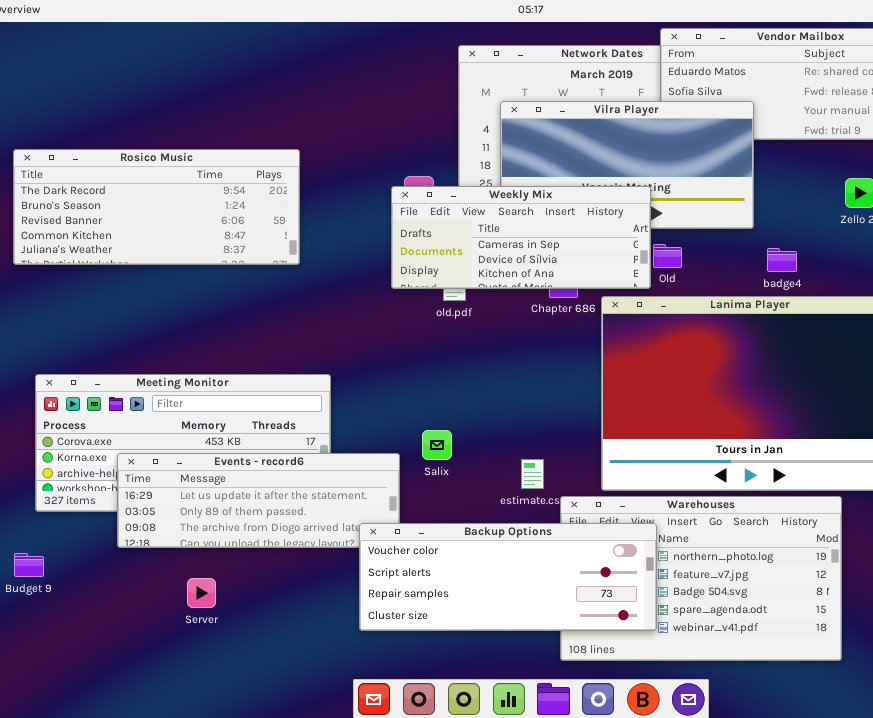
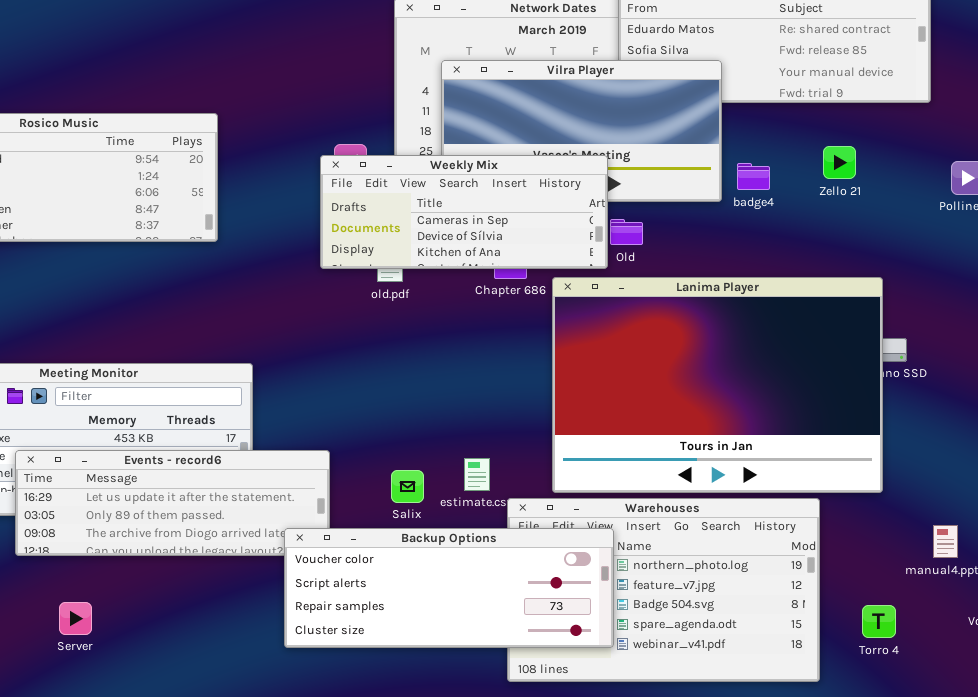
badge4: [767,248,797,272] -> [737,163,770,190], moved
Salix: [422,430,452,460] -> [391,470,424,503], moved
Server: [187,578,216,608] -> [59,602,92,635], moved

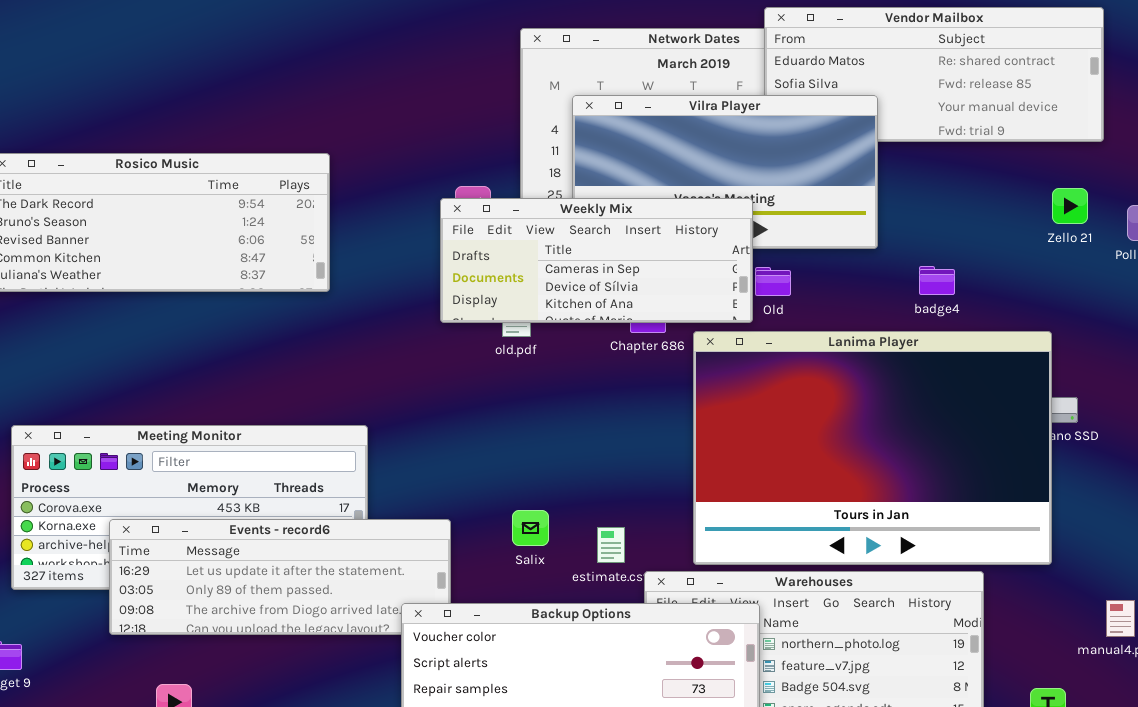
Zello 21: [823,146,856,179] -> [1052,188,1088,224], moved
badge4: [737,163,770,190] -> [919,266,955,295], moved
Salix: [391,470,424,503] -> [512,510,549,546], moved

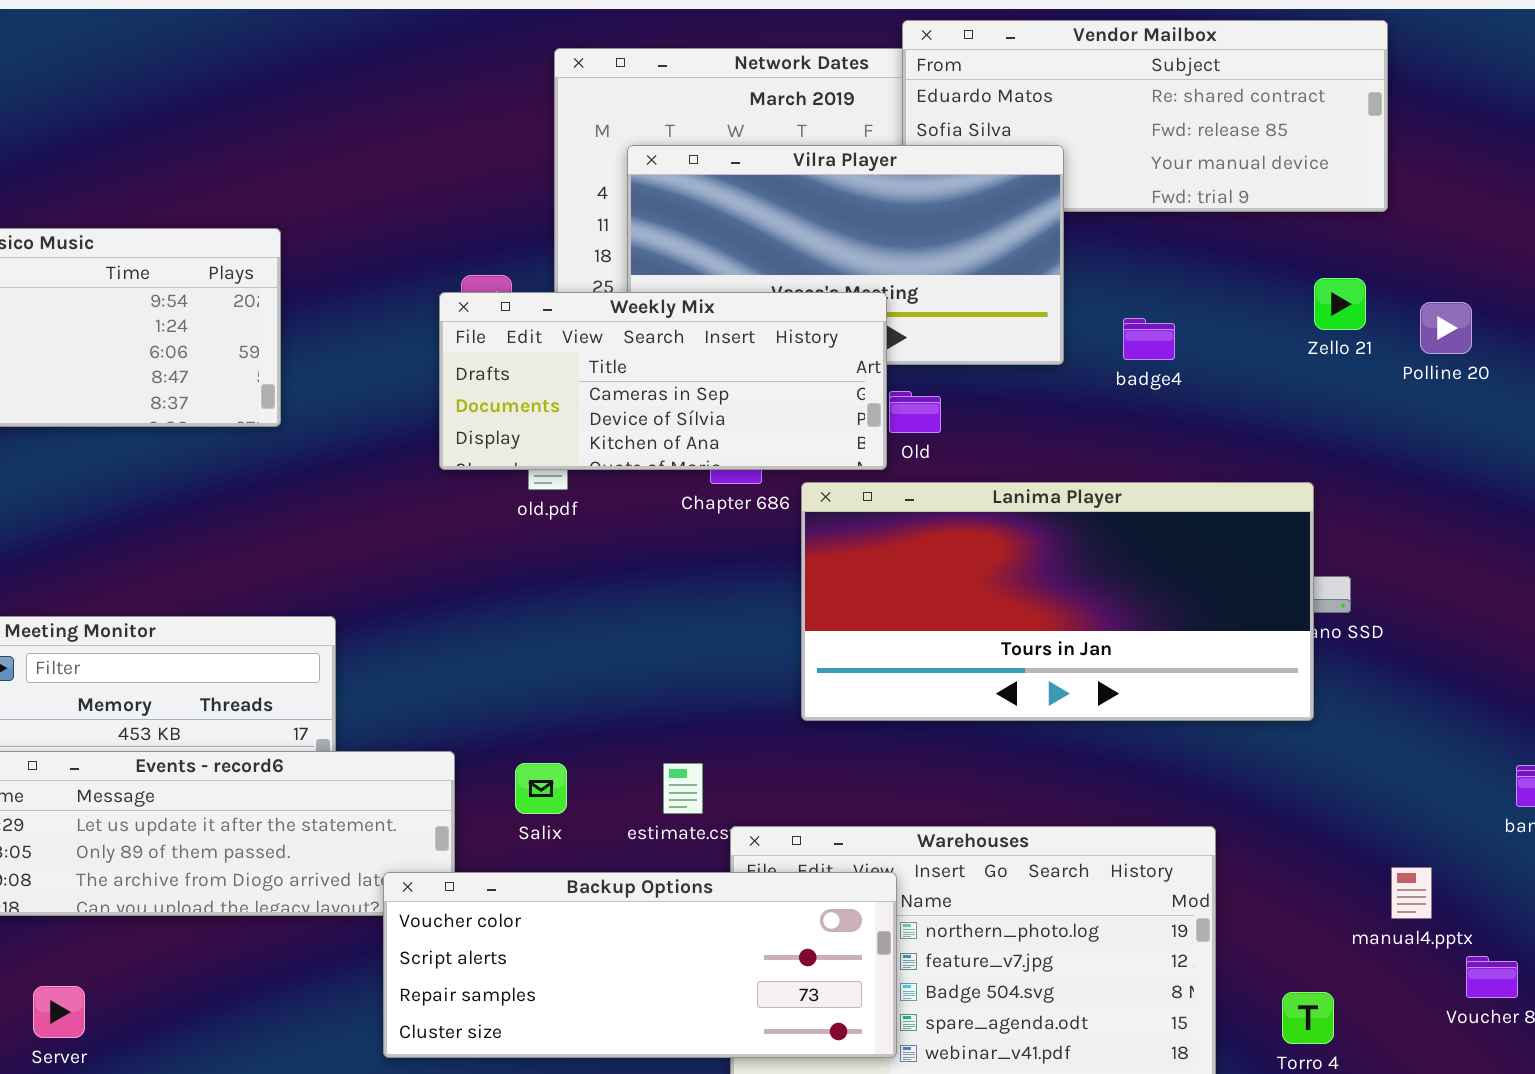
badge4: [919,266,955,295] -> [1123,318,1175,360], moved
Lanima Player: [693,331,1052,565] -> [801,482,1314,721], resized
Salix: [512,510,549,546] -> [515,763,567,814], moved

